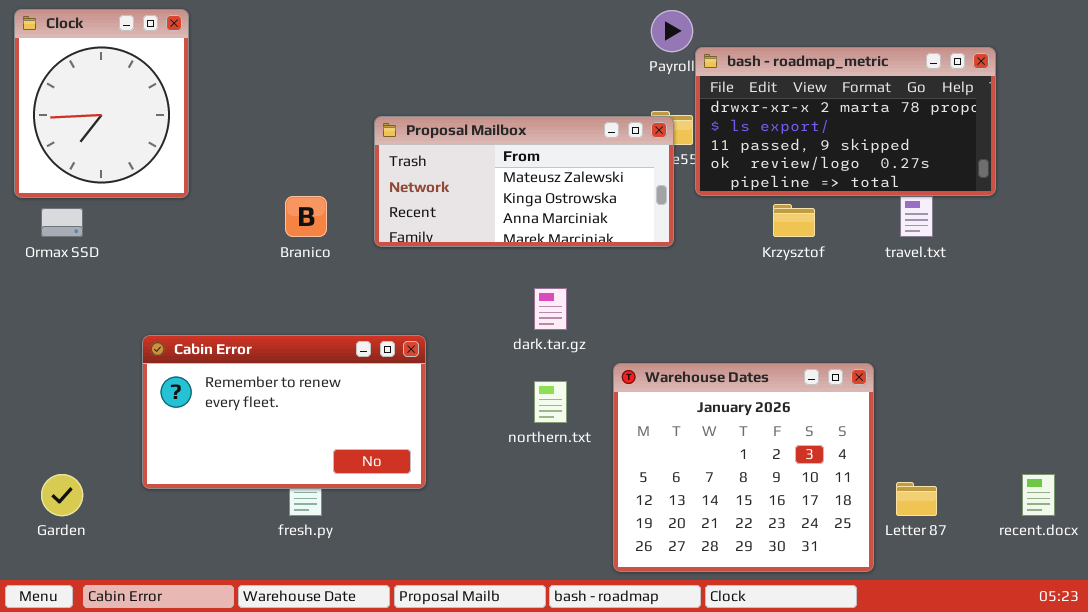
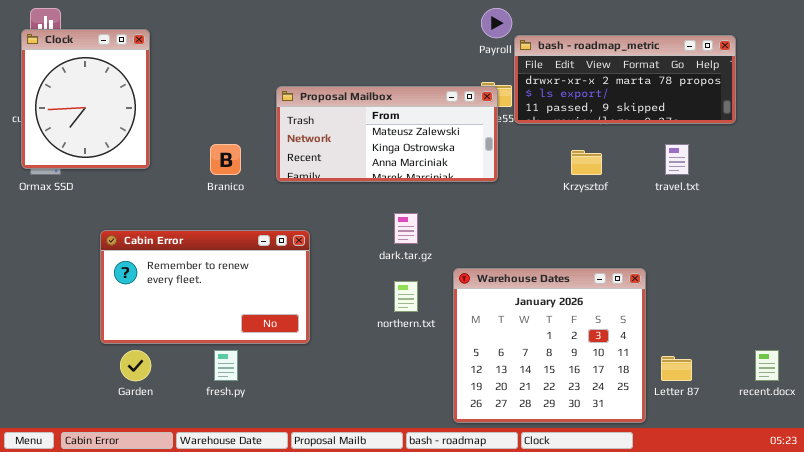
Clock: [14,9,189,198] -> [21,29,150,169], moved
bash - roadmap_metric: [695,47,996,196] -> [514,35,736,124], resized
Cabin Error: [142,335,426,489] -> [100,230,310,344], moved
Garden: [41,474,83,516] -> [120,350,151,381], moved

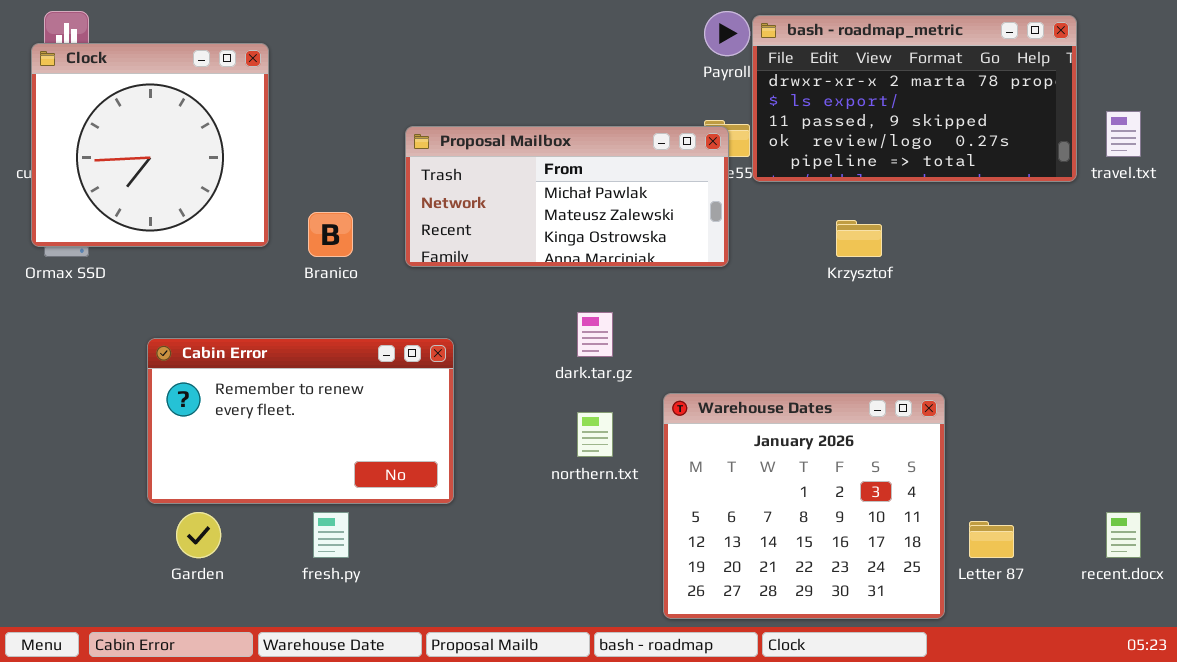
Clock: [21,29,150,169] -> [31,43,269,247], resized
bash - roadmap_metric: [514,35,736,124] -> [752,15,1077,182], resized
Proposal Mailbox: [276,86,498,182] -> [405,126,729,267], scrolled up 1 row
travel.txt: [665,144,689,175] -> [1106,111,1141,157], moved

